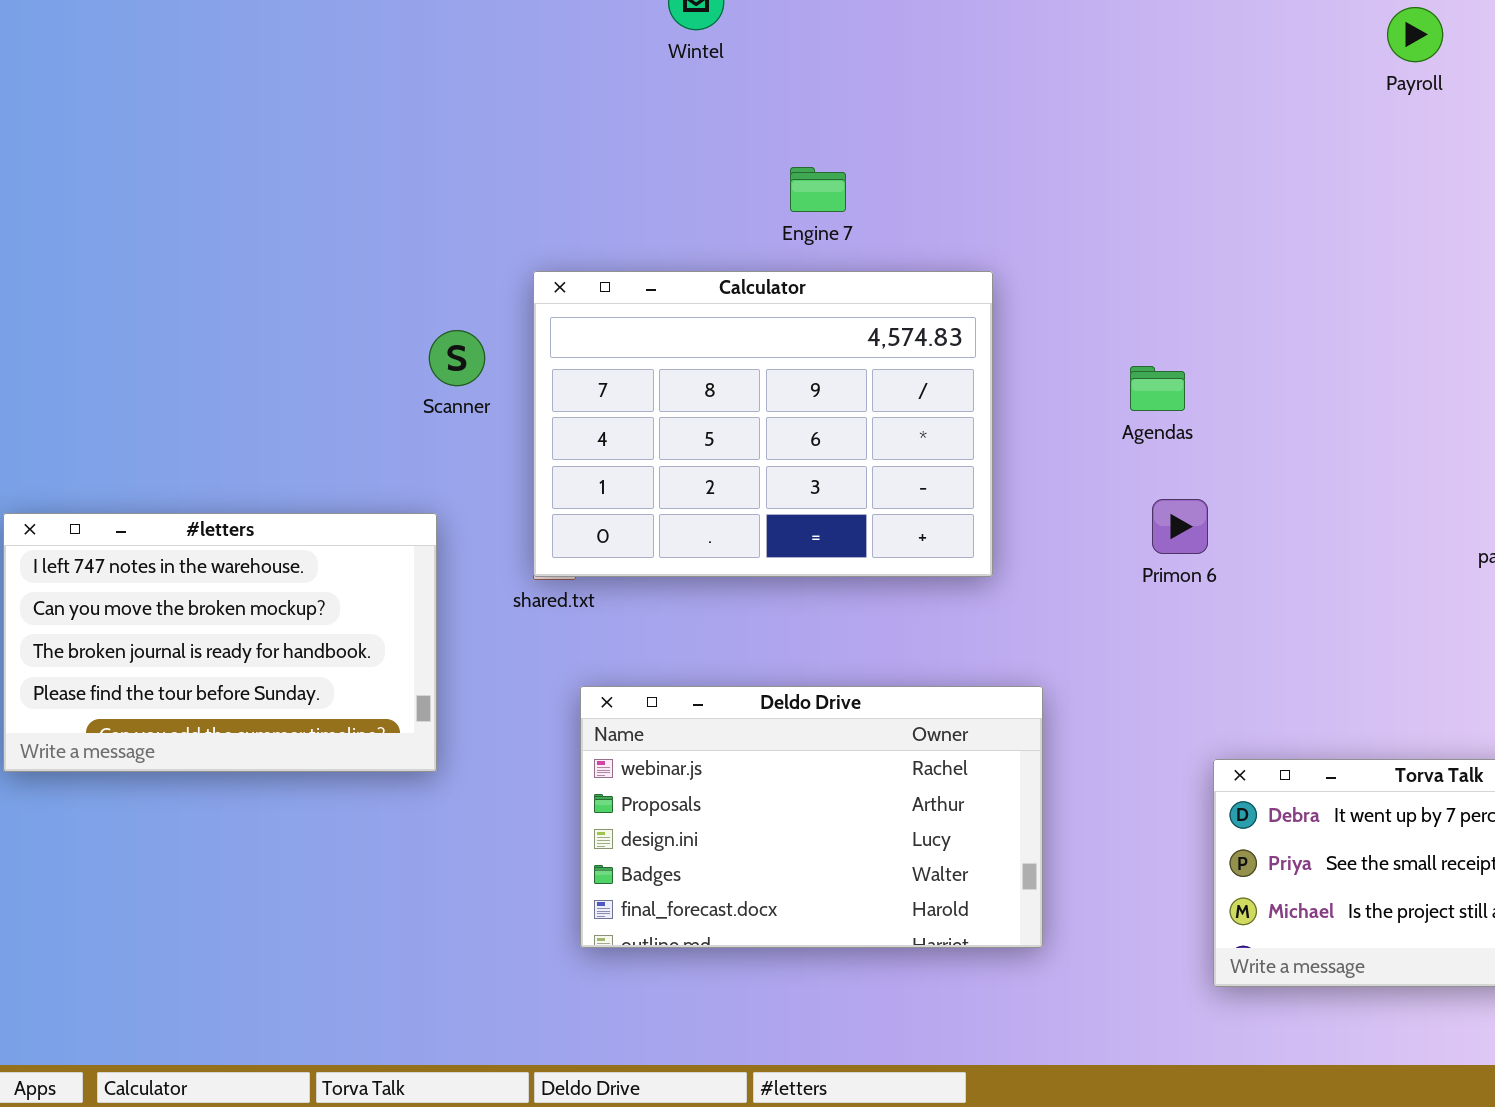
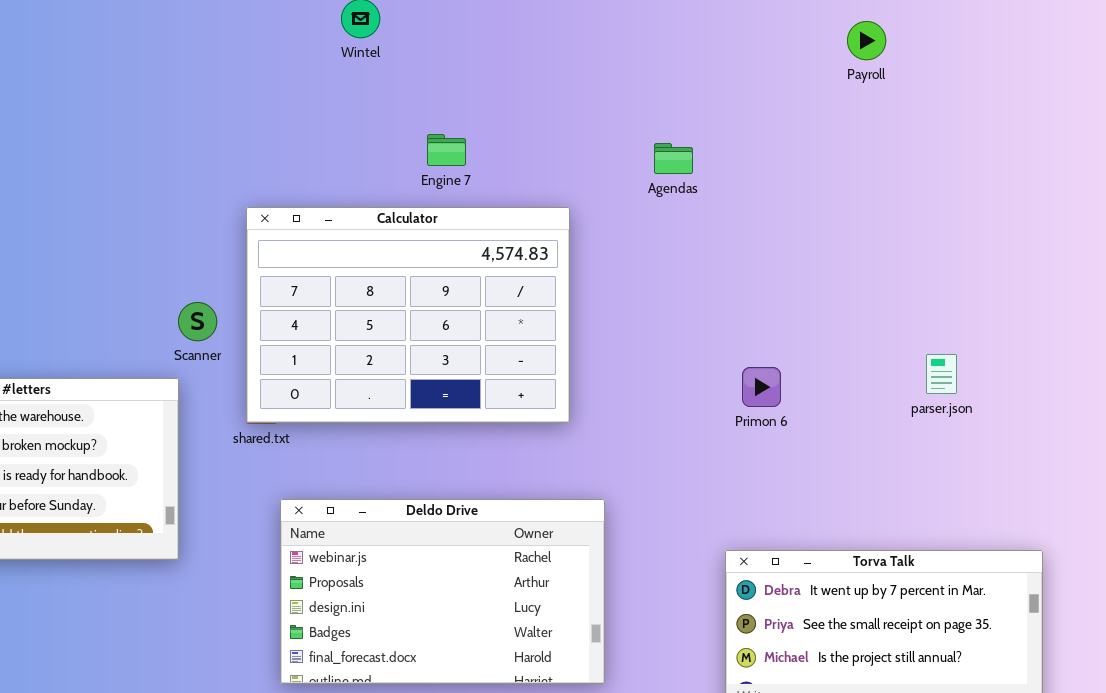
Scanner: [429,330,485,386] -> [178,302,217,341], moved
Agendas: [1130,366,1185,411] -> [654,143,693,174], moved
Primon 6: [1152,499,1208,554] -> [742,367,781,407], moved

